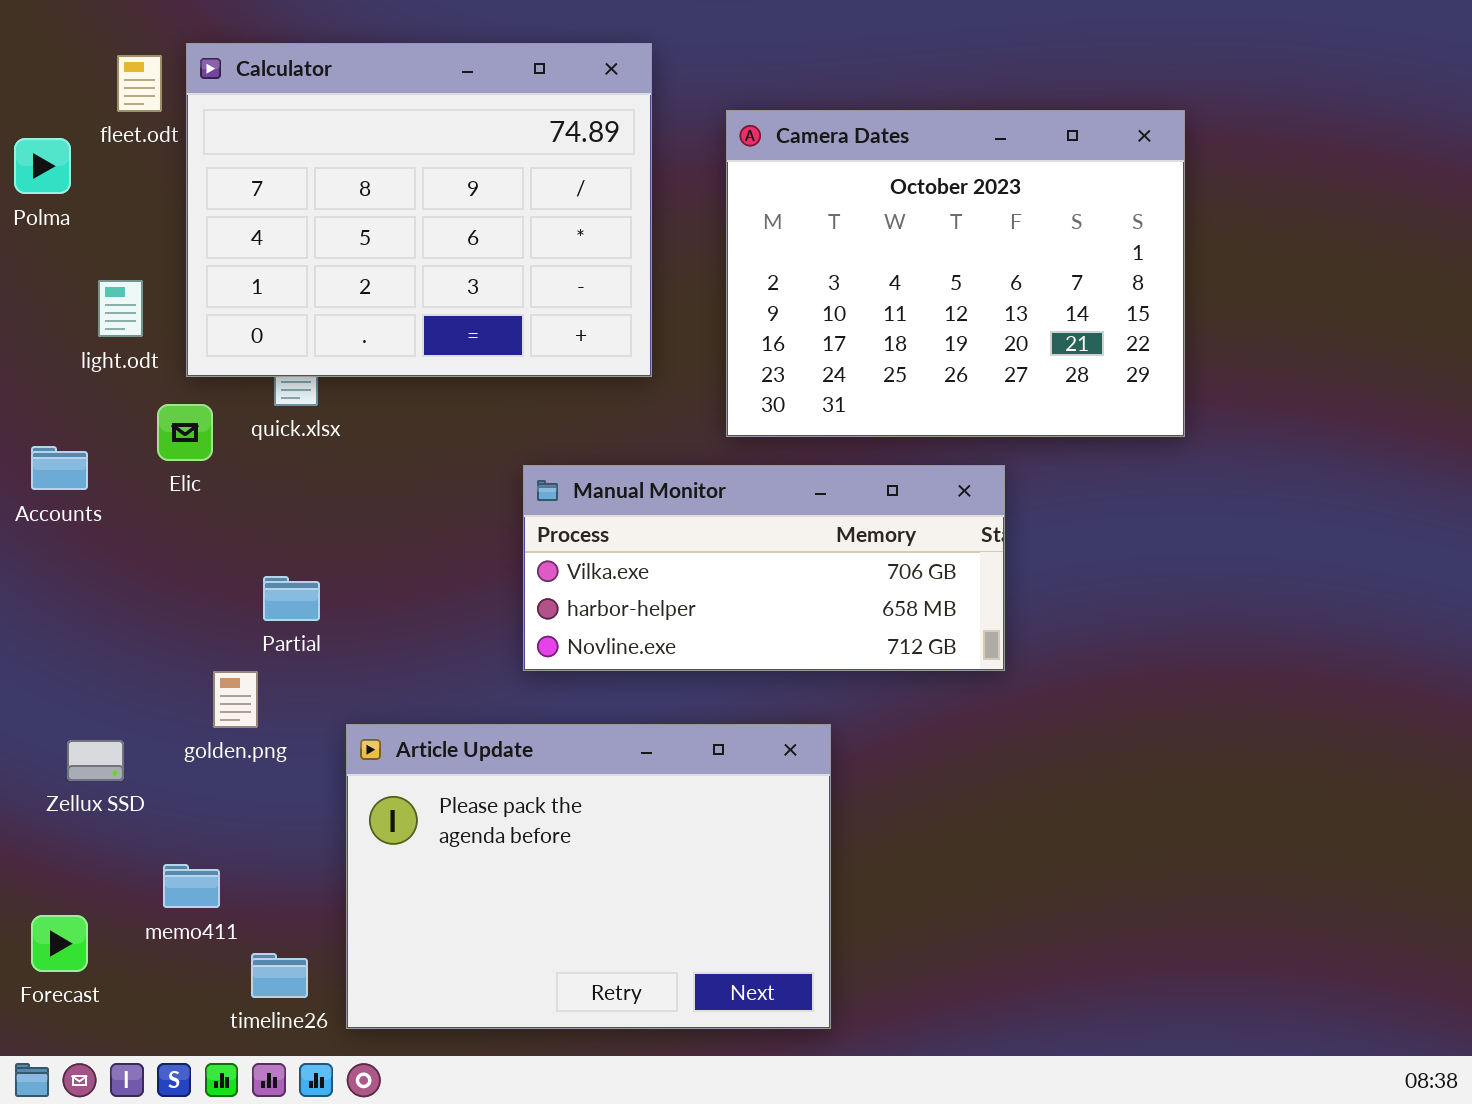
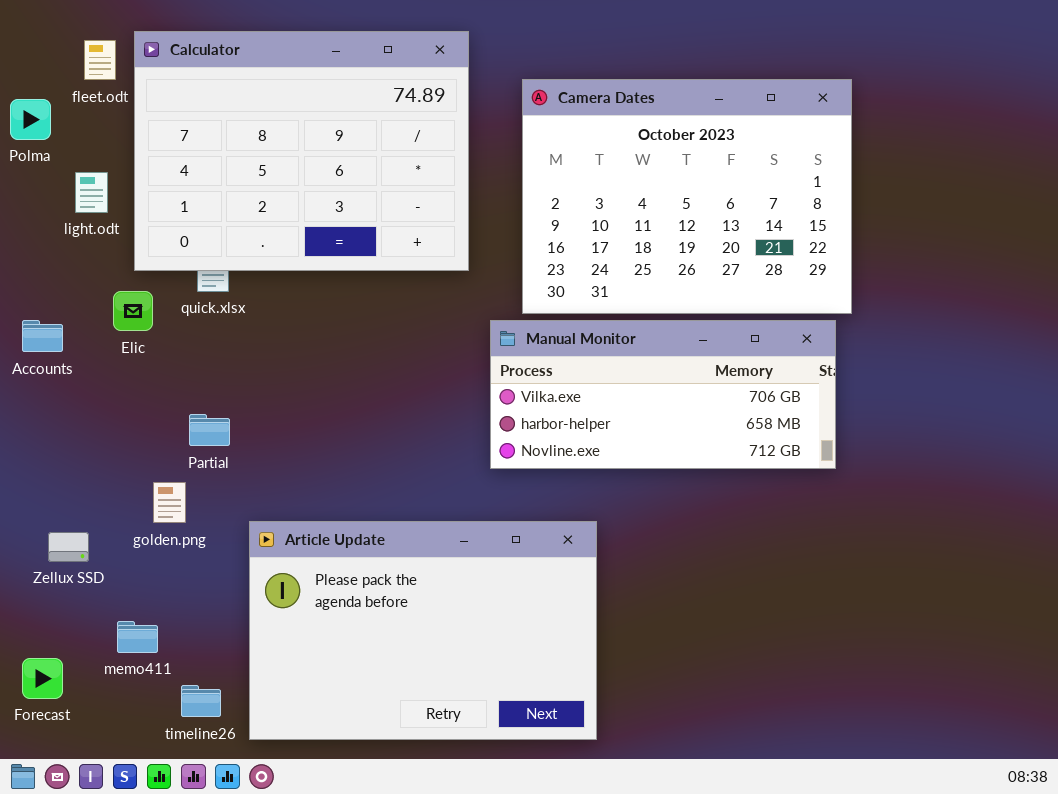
light.odt: [98,280,143,337] -> [75,172,108,213], moved
Manual Monitor: [523,465,1005,671] -> [490,320,836,469], moved

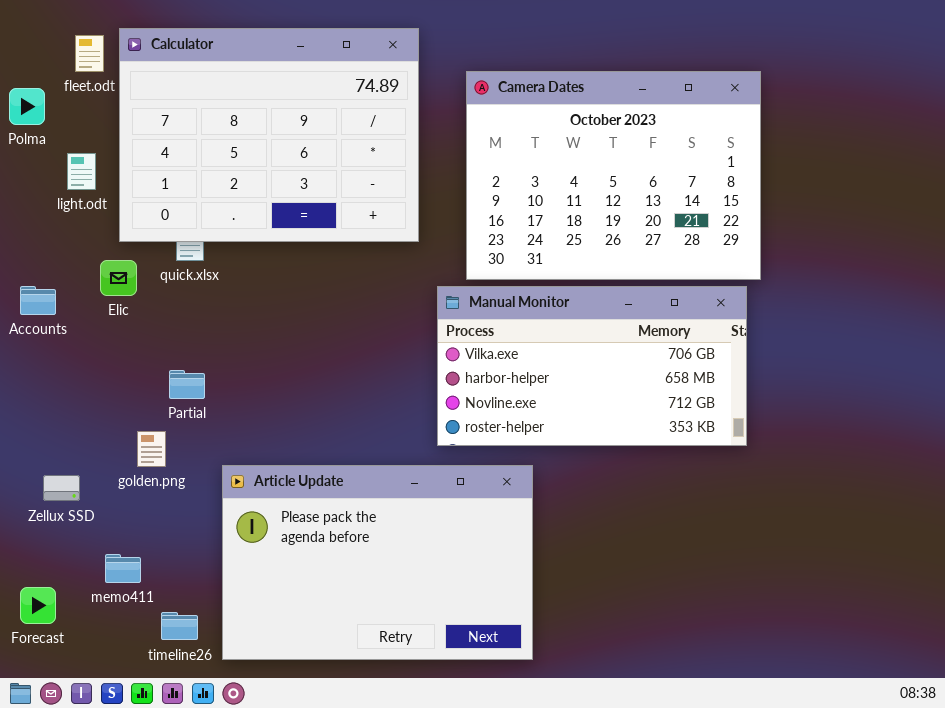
Manual Monitor: [490,320,836,469] -> [437,286,747,446], resized

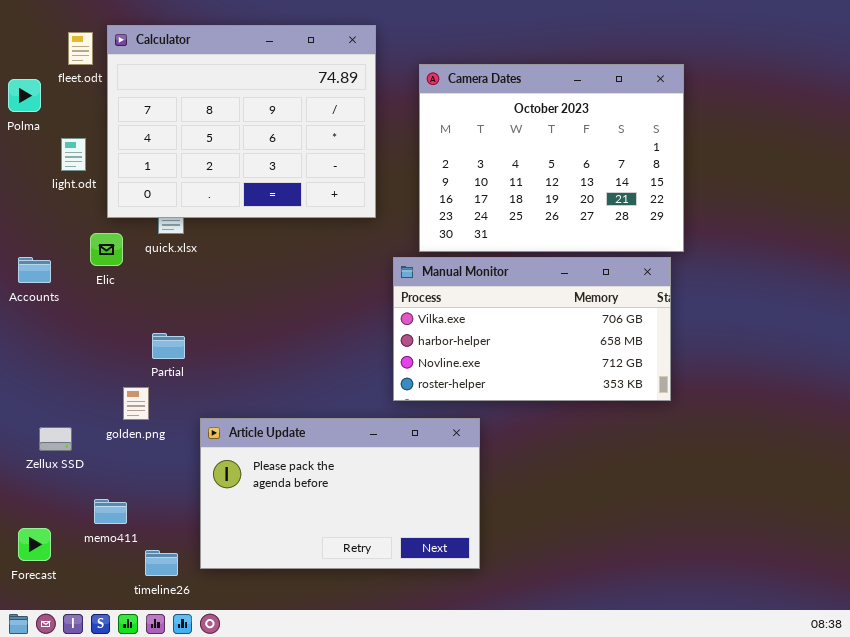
Article Update: [222,465,533,660] -> [200,418,480,569], resized

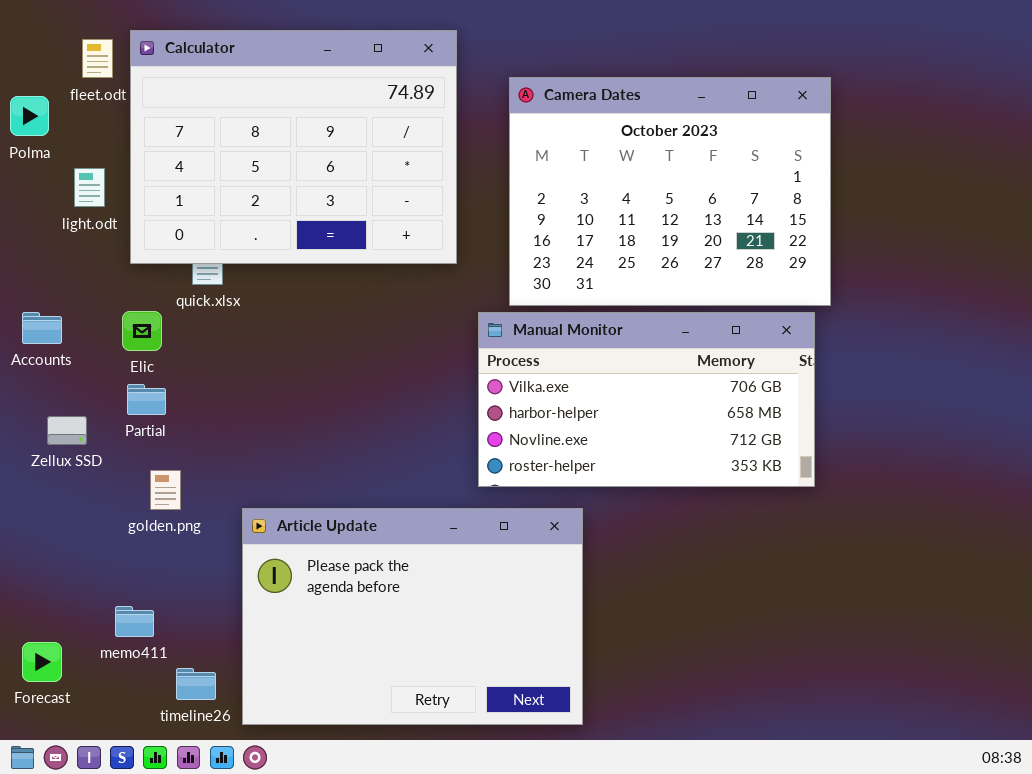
Elic: [90,233,123,266] -> [122,311,162,351], moved
Partial: [152,333,185,359] -> [127,384,166,415], moved
Article Update: [200,418,480,569] -> [242,508,583,725], resized
Zellux SSD: [39,427,72,451] -> [47,416,87,445], moved

